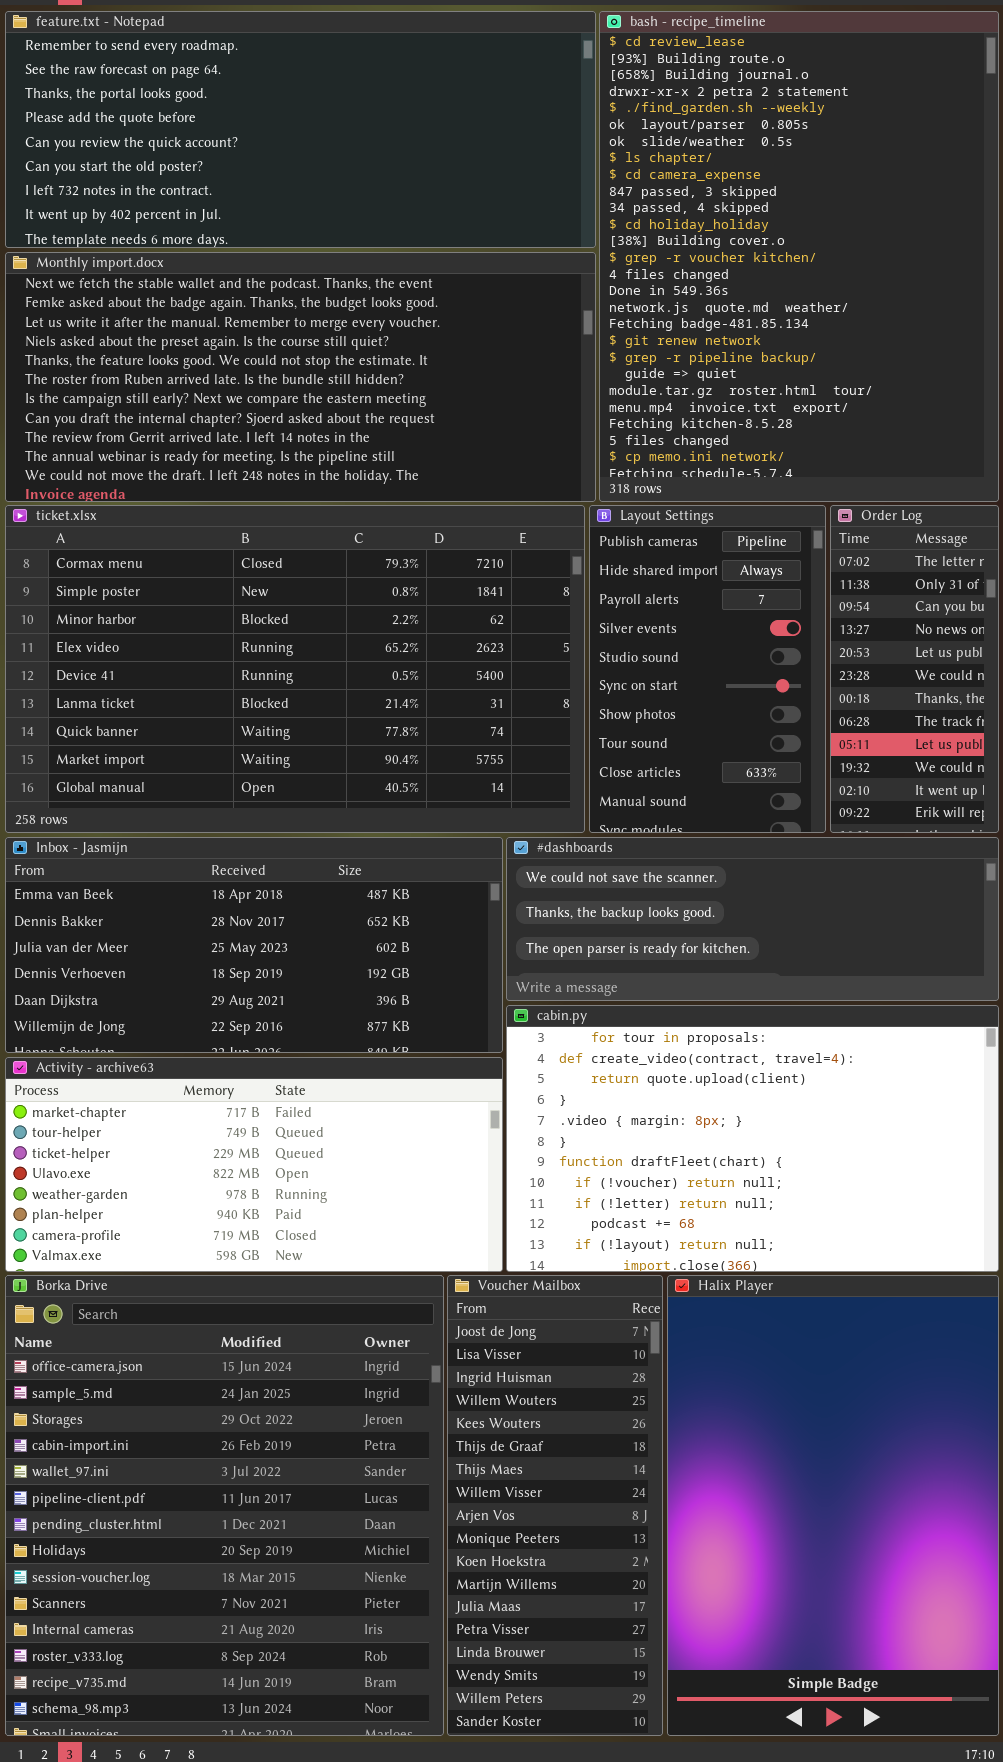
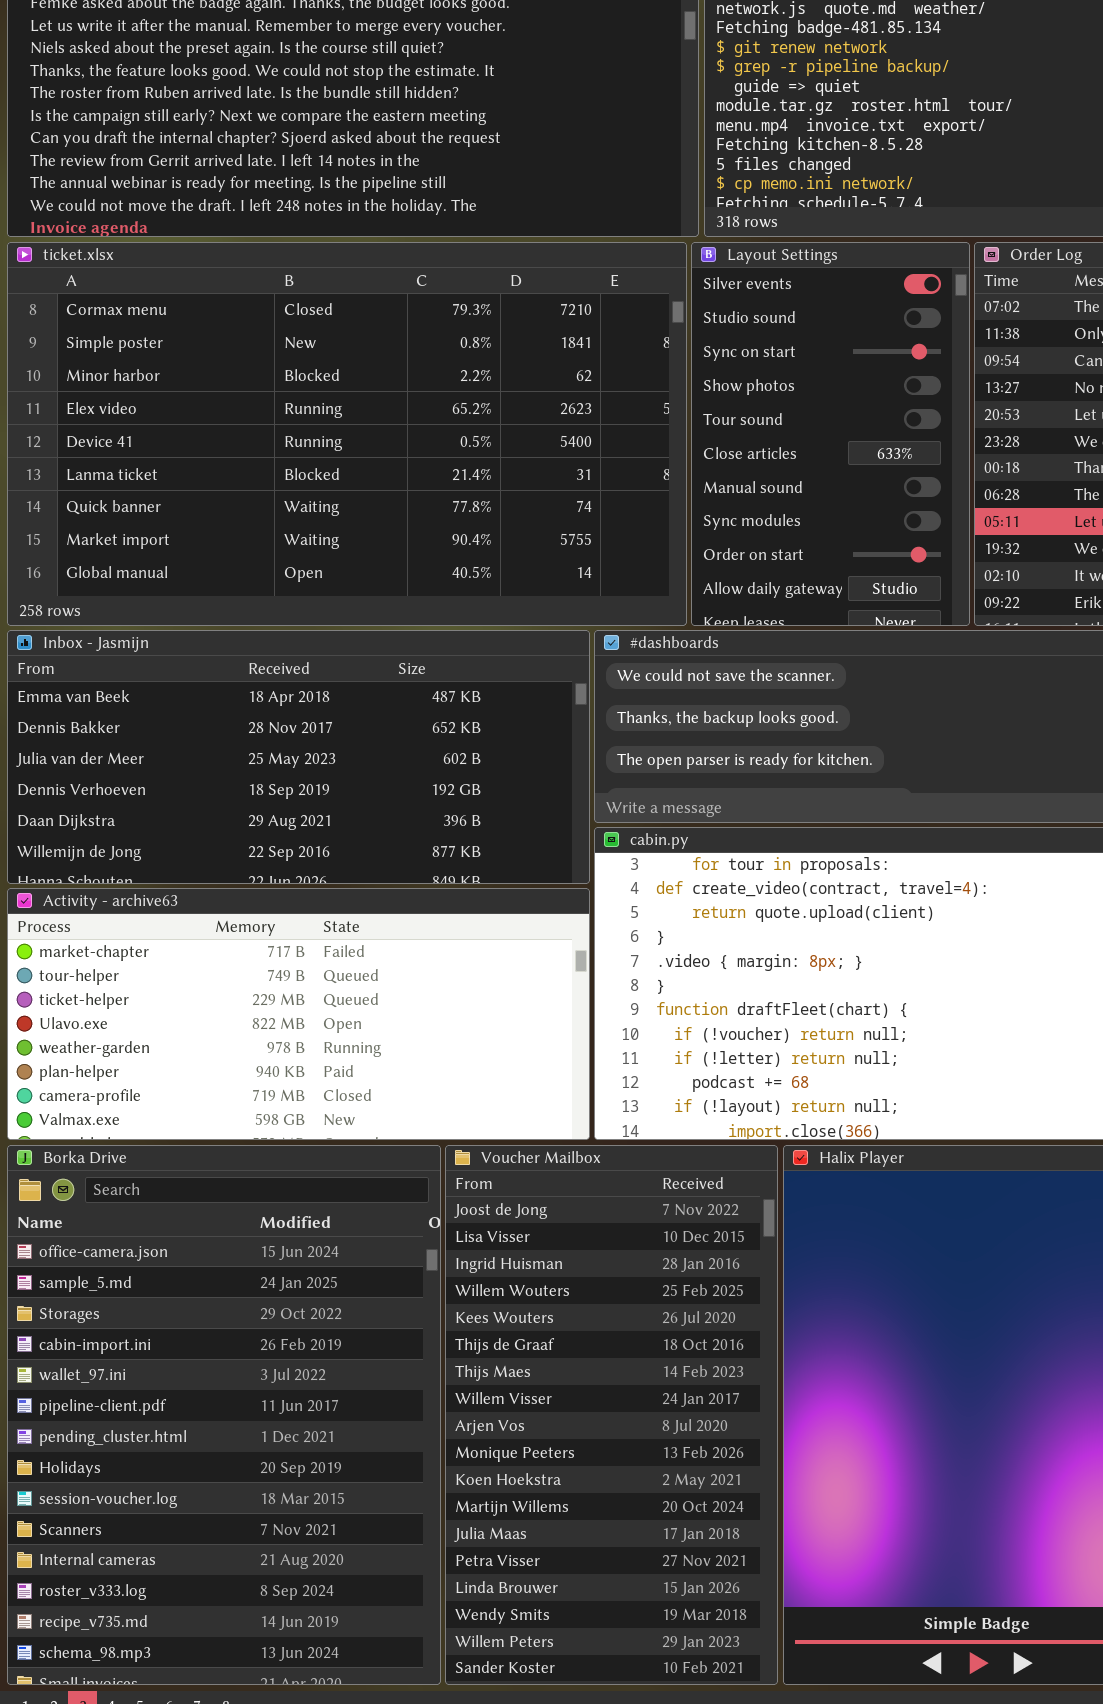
Layout Settings: [589,505,826,833] -> [691,242,970,626], scrolled down 3 rows
Borka Drive: [5,1275,444,1736] -> [7,1145,441,1685], resized
Voucher Mailbox: [447,1275,663,1736] -> [445,1145,778,1685], resized

